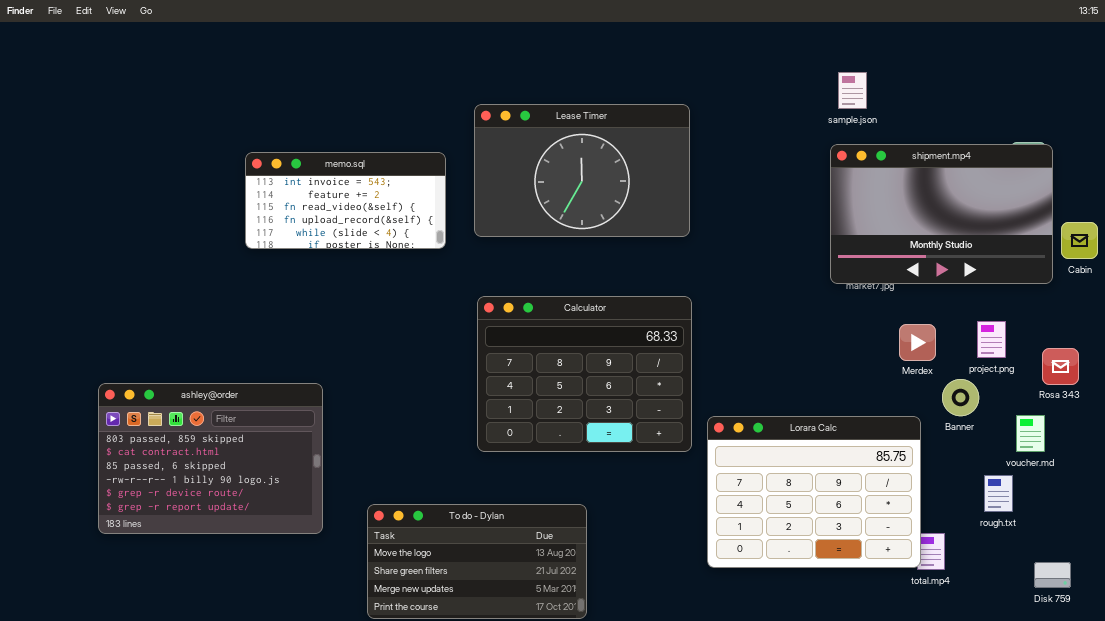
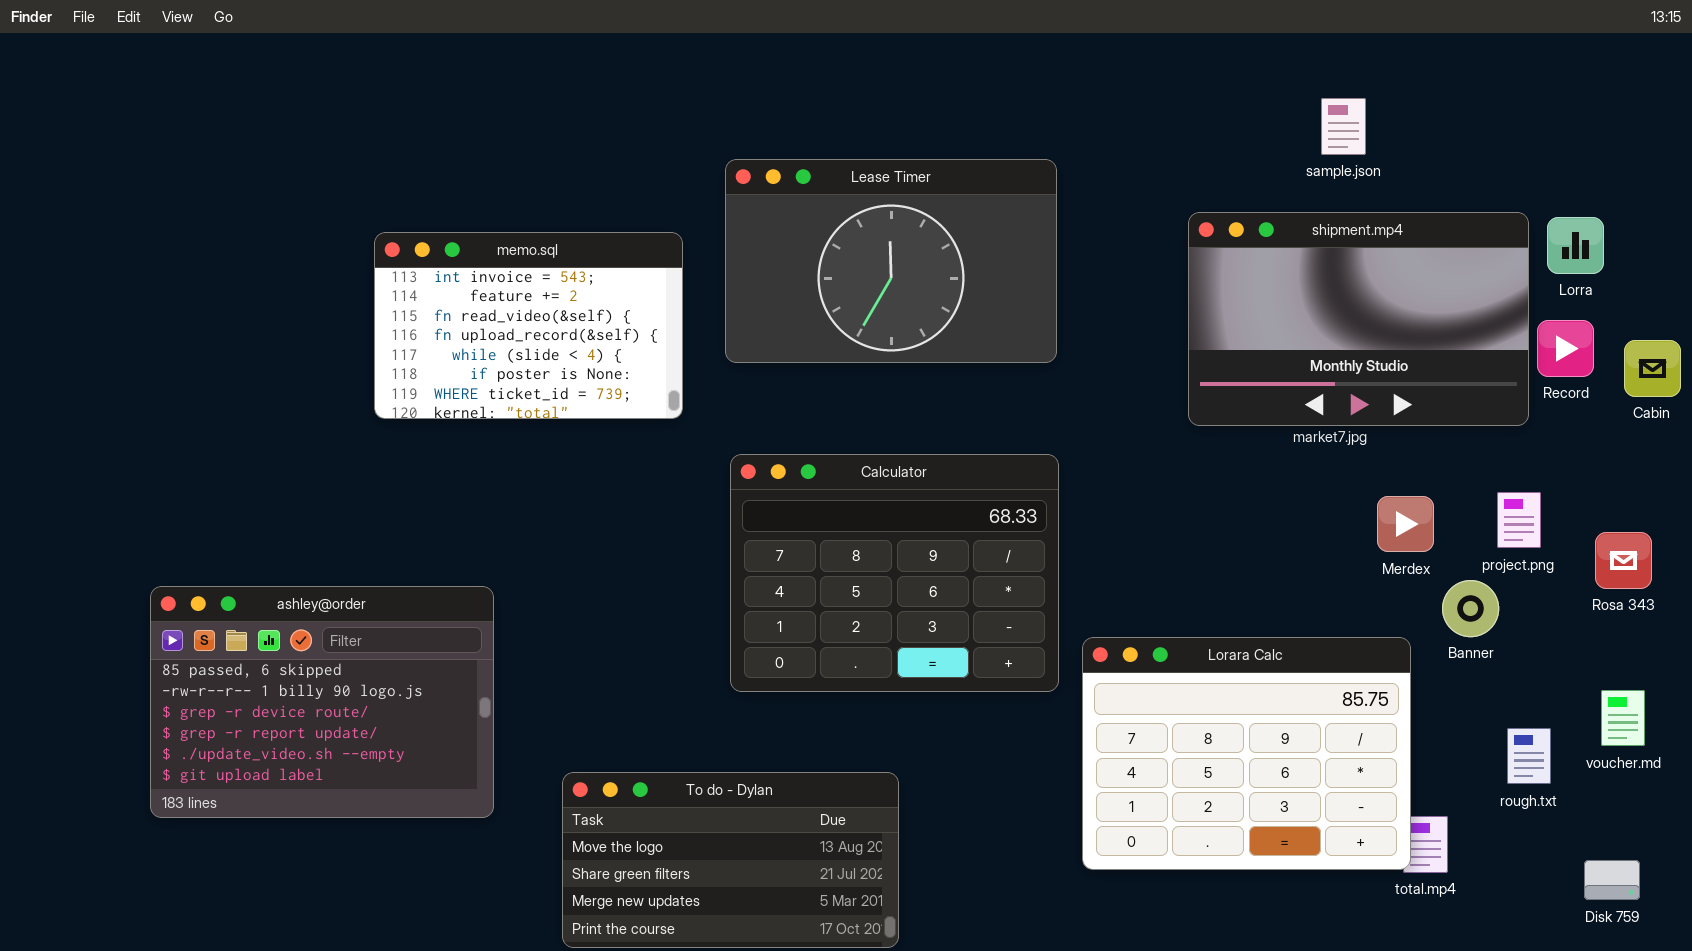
sample.json: [838,72,867,109] -> [1321,98,1366,155], moved
shipment.mp4: [830,144,1053,284] -> [1188,212,1529,426], moved
memo.sql: [245,152,446,249] -> [374,232,683,419], resized
ashley@order: [98,383,323,534] -> [150,586,494,818], scrolled down 2 rows
voucher.md: [1016,415,1045,452] -> [1601,690,1645,746], moved

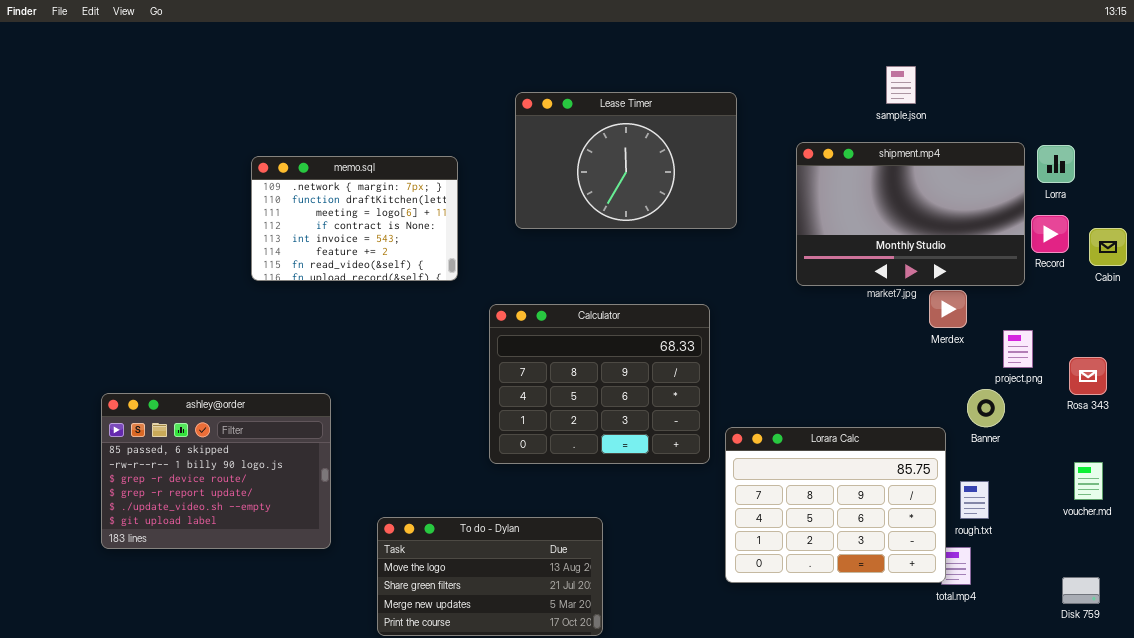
Lease Timer: [725,159,1057,363] -> [515,92,737,229], moved
memo.sql: [374,232,683,419] -> [251,156,458,281], scrolled up 4 rows
Merdex: [1377,496,1434,552] -> [929,290,967,328], moved
rough.txt: [1507,728,1551,784] -> [960,481,989,519], moved

